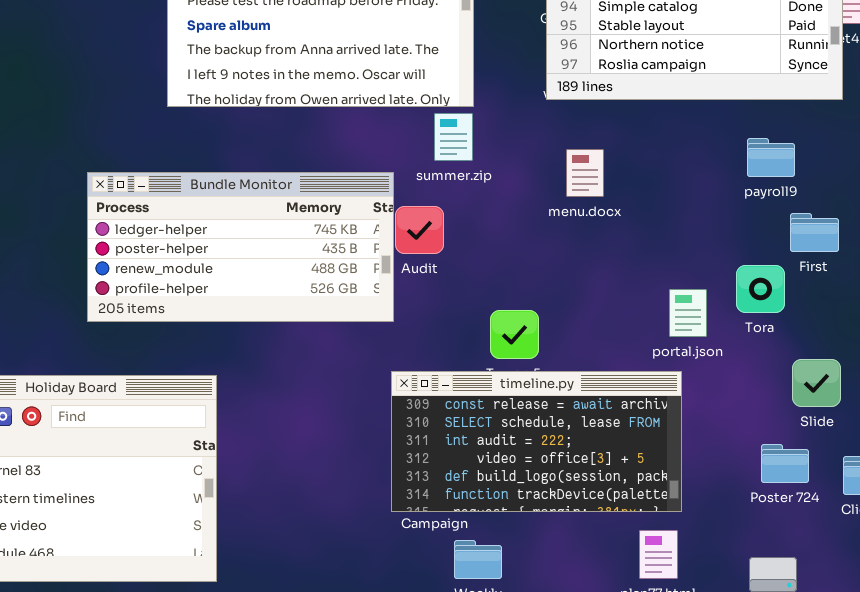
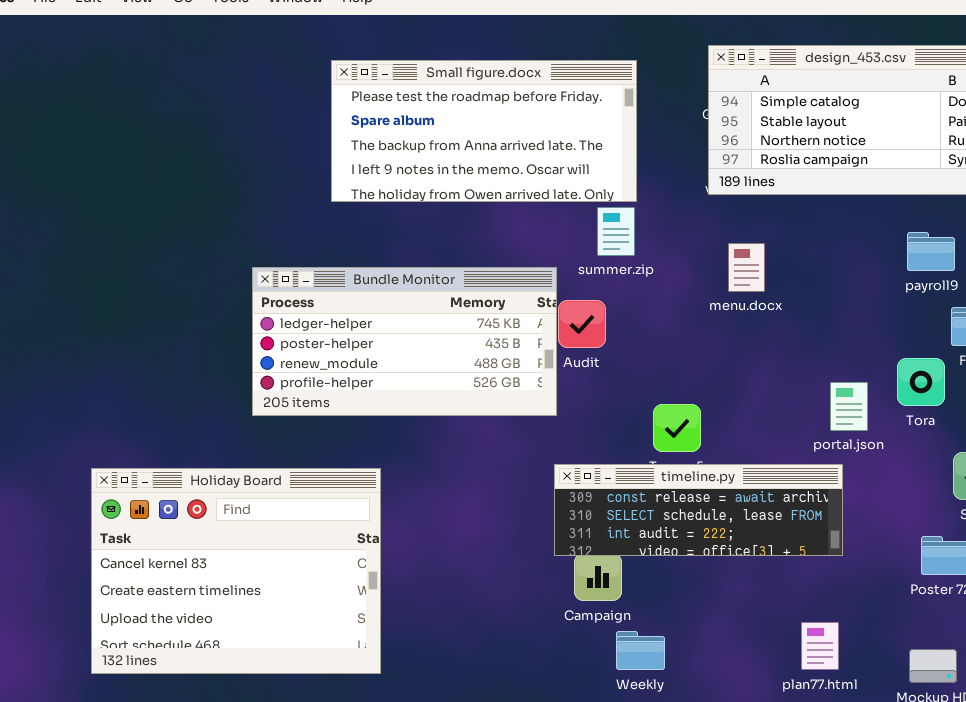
timeline.py: [391,371,682,512] -> [554,464,843,556], resized

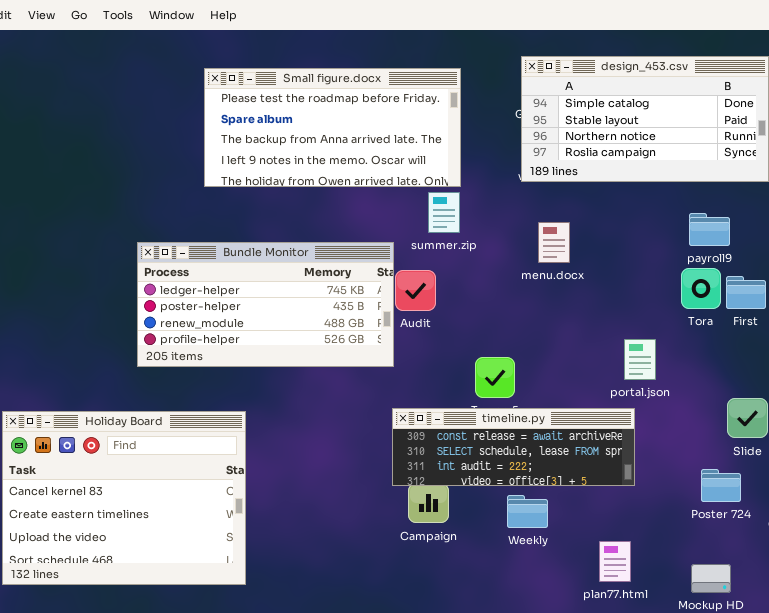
Tora: [897,358,945,406] -> [681,268,721,309], moved
Weekly: [616,631,665,670] -> [507,495,548,528], moved

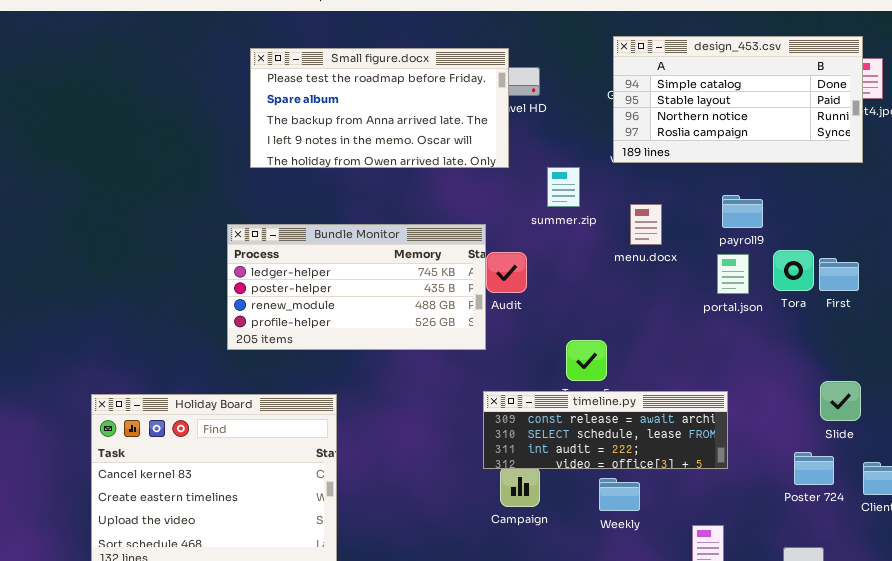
Small figure.docx: [204,68,461,187] -> [250,48,509,168], moved
summer.zip: [428,192,460,233] -> [547,167,580,207], moved
payroll9: [689,213,730,246] -> [722,195,763,228], moved
portal.json: [624,339,656,380] -> [717,254,749,294], moved

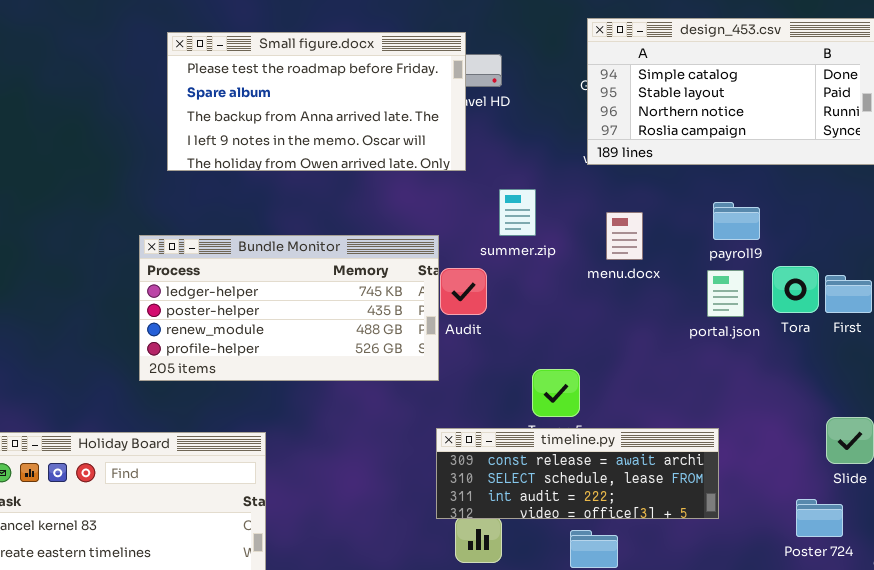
summer.zip: [547,167,580,207] -> [499,189,536,236], moved

